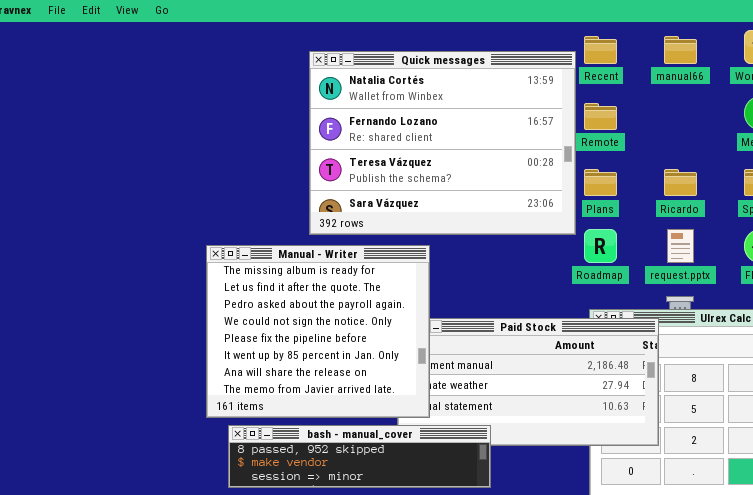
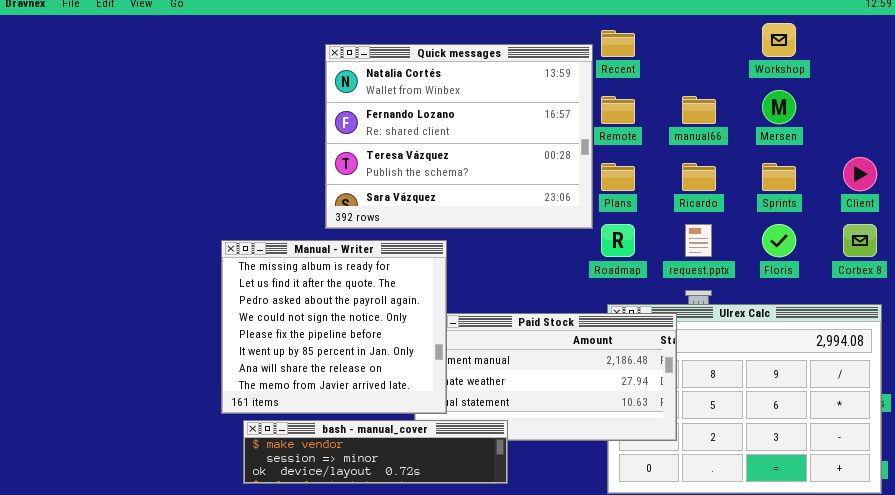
manual66: [664,36,697,64] -> [682,96,716,124], moved
bash - manual_cover: [228,425,491,488] -> [243,420,508,484], scrolled down 1 row

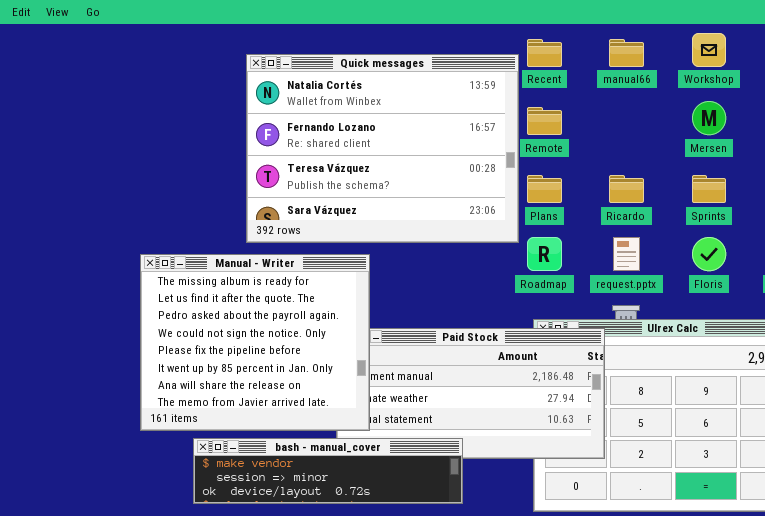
manual66: [682,96,716,124] -> [609,39,644,67], moved
bash - manual_cover: [243,420,508,484] -> [193,438,463,504], moved

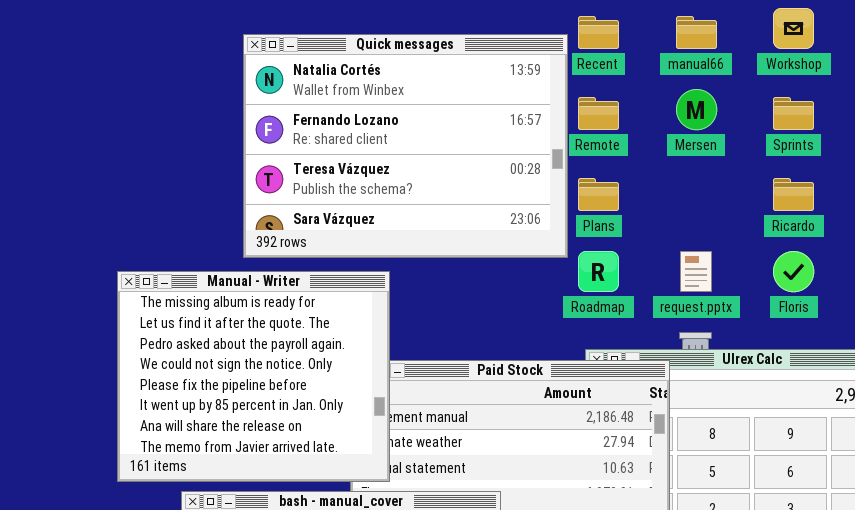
Mersen: [692,101,726,135] -> [676,89,717,130], moved
Ricardo: [609,175,644,203] -> [773,178,814,211], moved
Sprints: [692,175,726,203] -> [773,97,814,130], moved

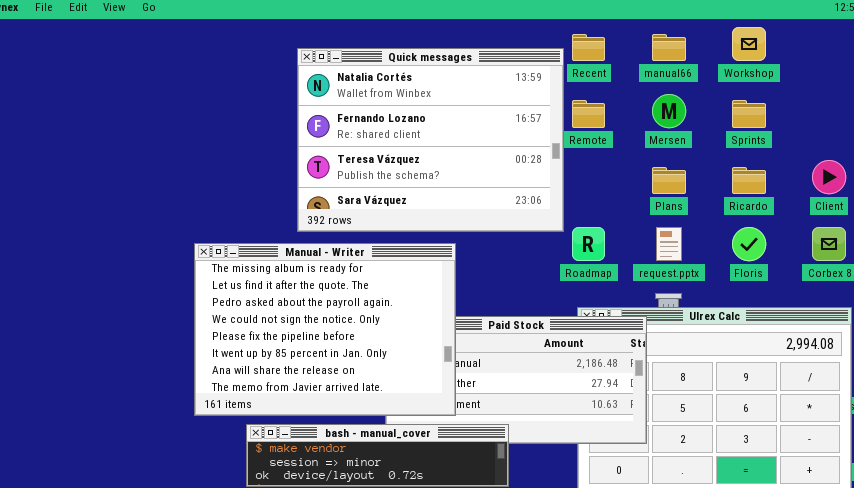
Plans: [578,178,619,211] -> [652,167,686,194], moved
Manual - Writer: [117,271,390,482] -> [194,243,456,416], resized

